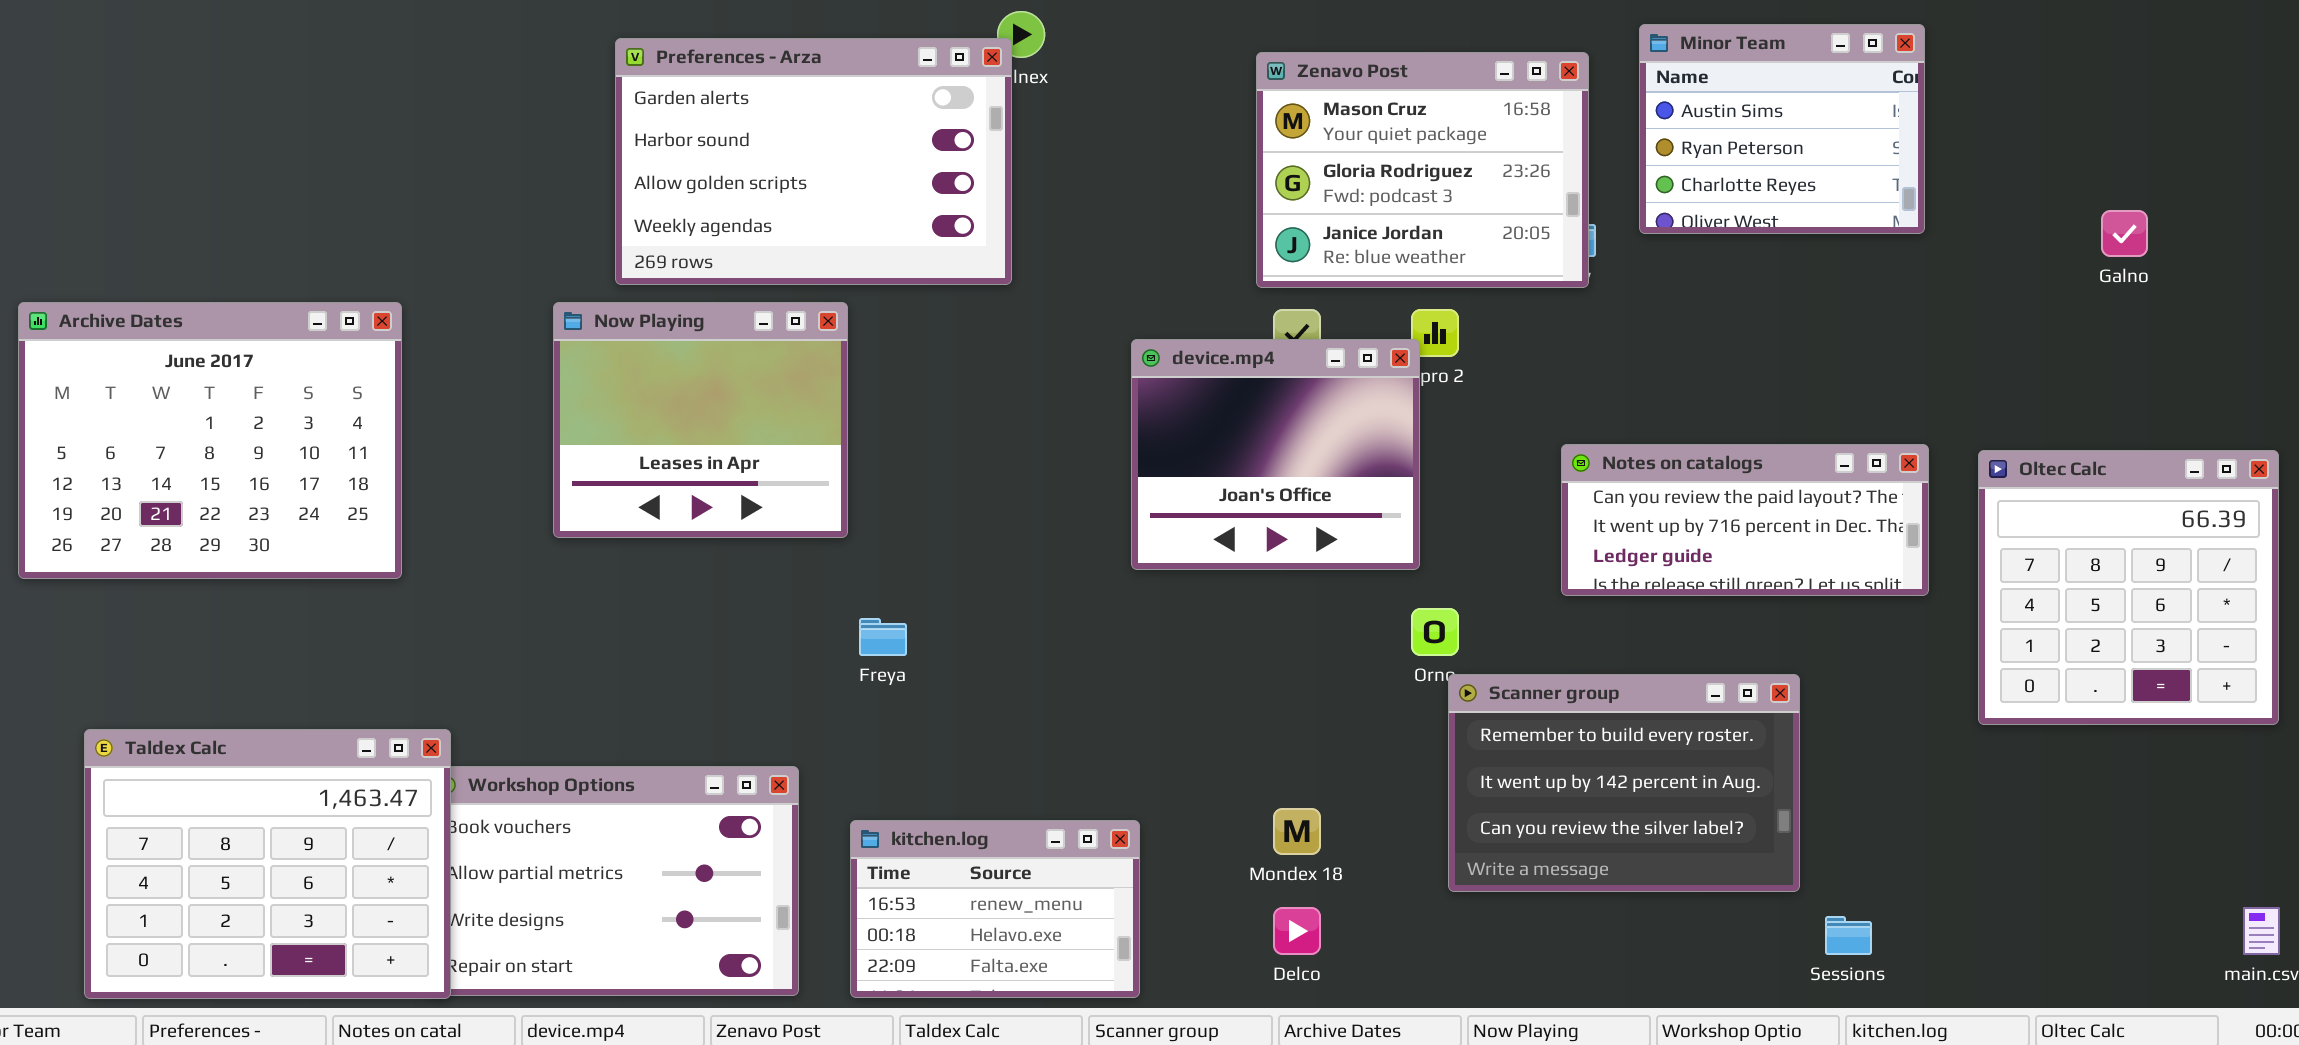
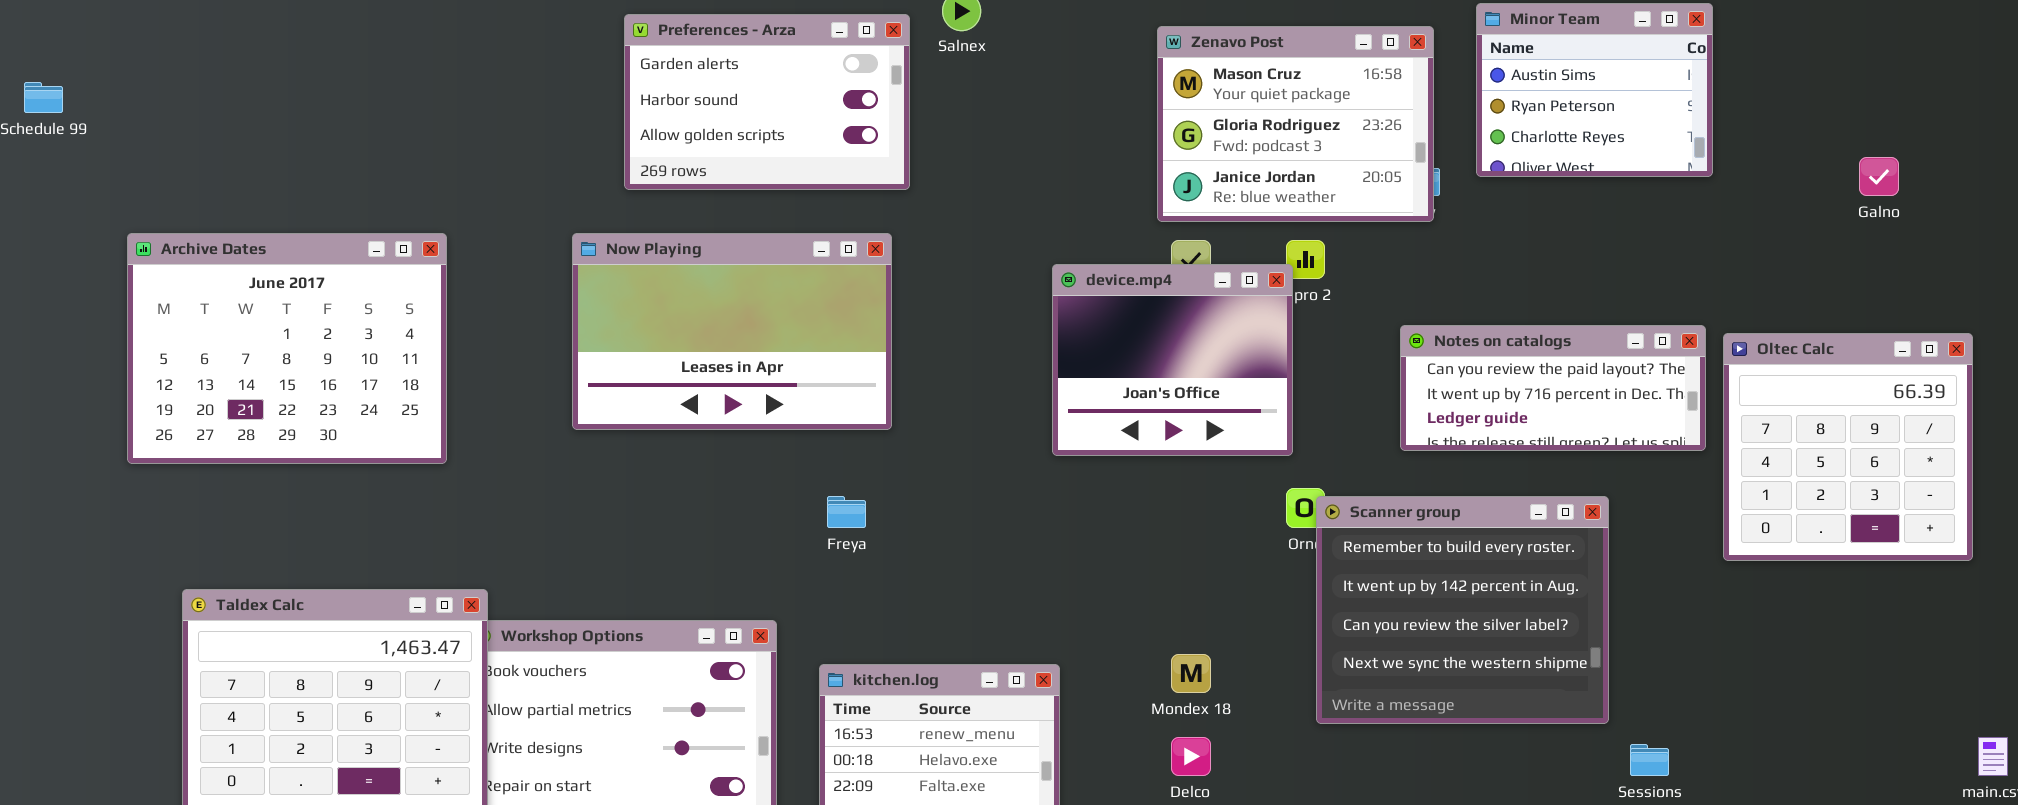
Preferences - Arza: [615,38,1012,285] -> [624,14,910,190], resized
Now Playing: [553,302,848,538] -> [572,233,892,430], resized
Notes on catalogs: [1561,444,1929,596] -> [1400,325,1706,451], moved
Oltec Calc: [1978,450,2279,725] -> [1723,333,1973,561], moved
Scanner group: [1448,674,1800,892] -> [1316,496,1609,724], resized

